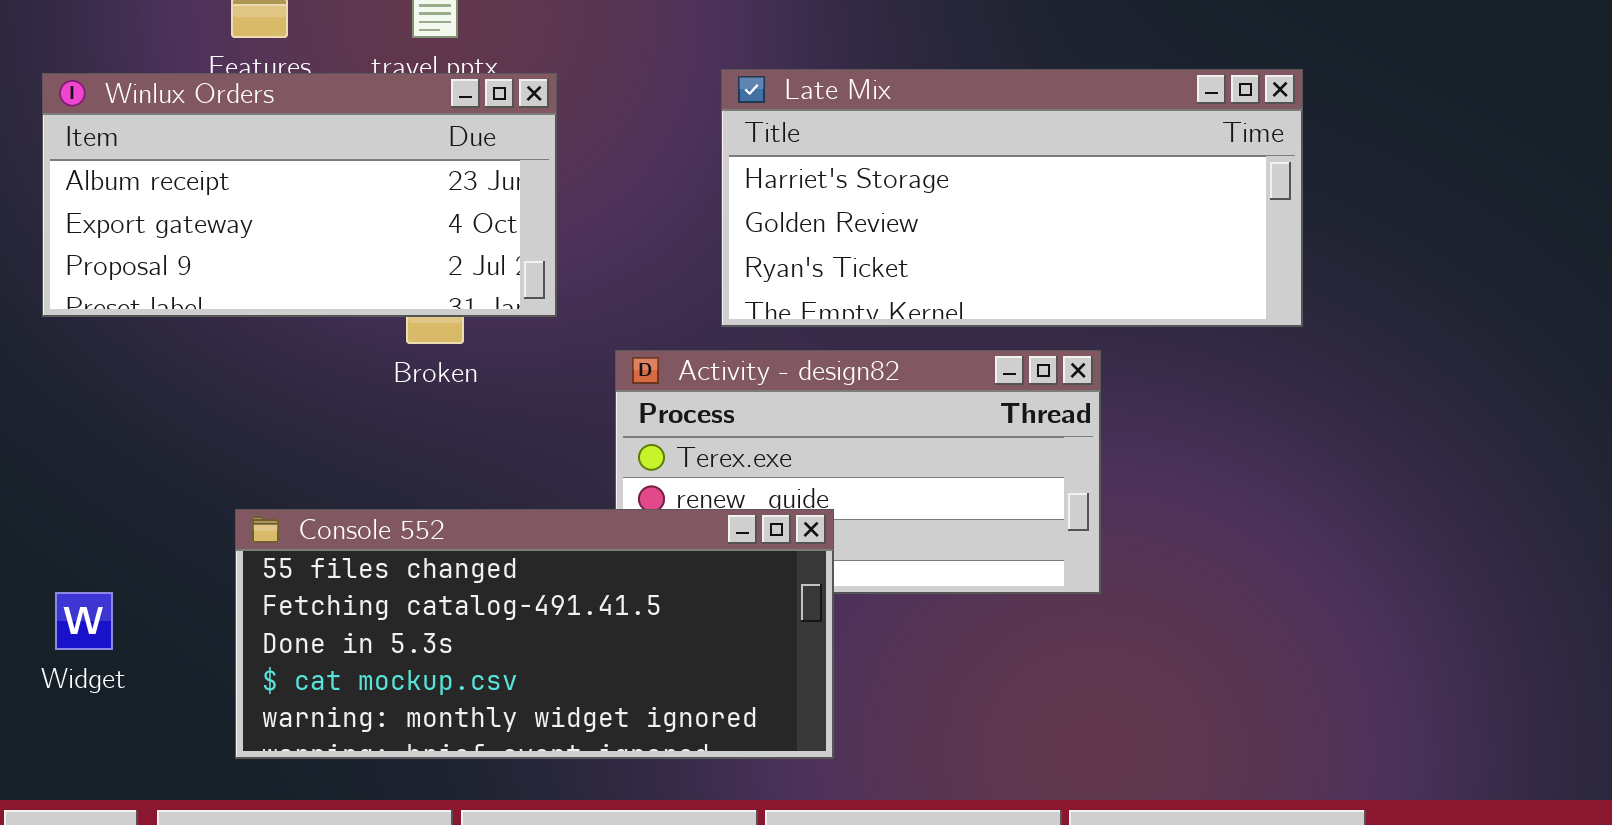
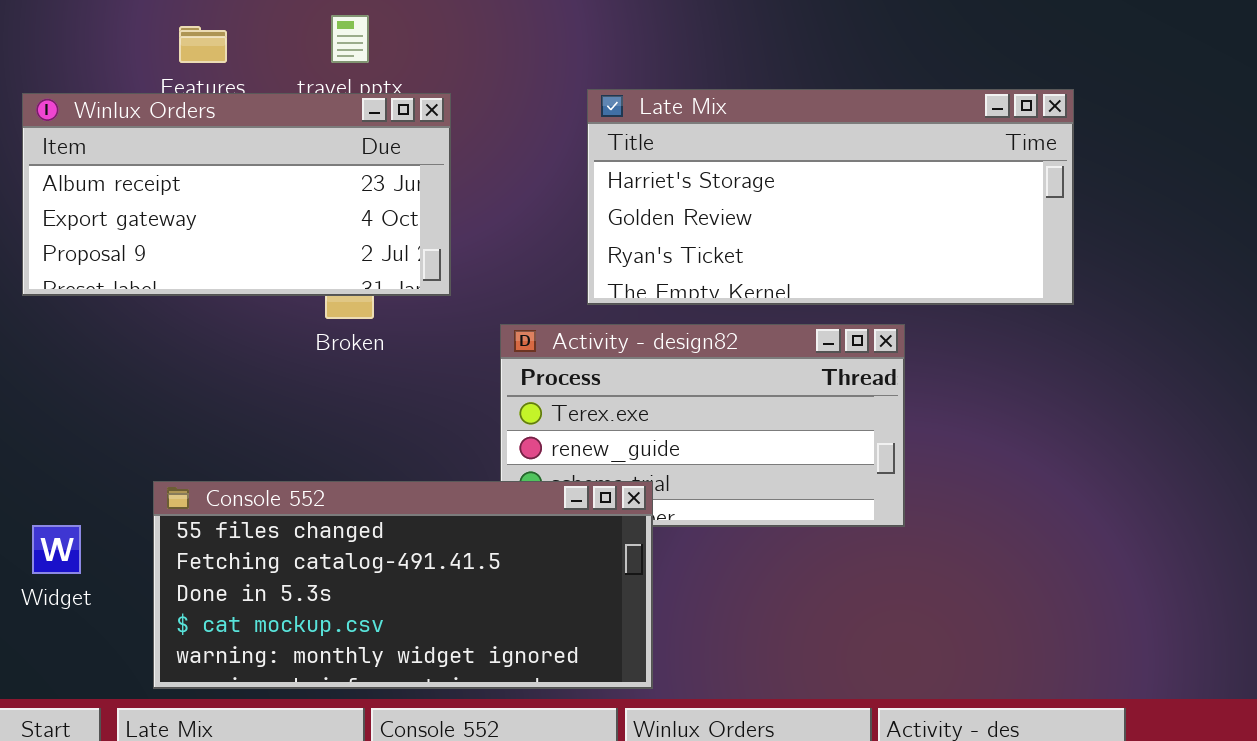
Console 552: [235,509,834,759] -> [153,481,653,689], moved

